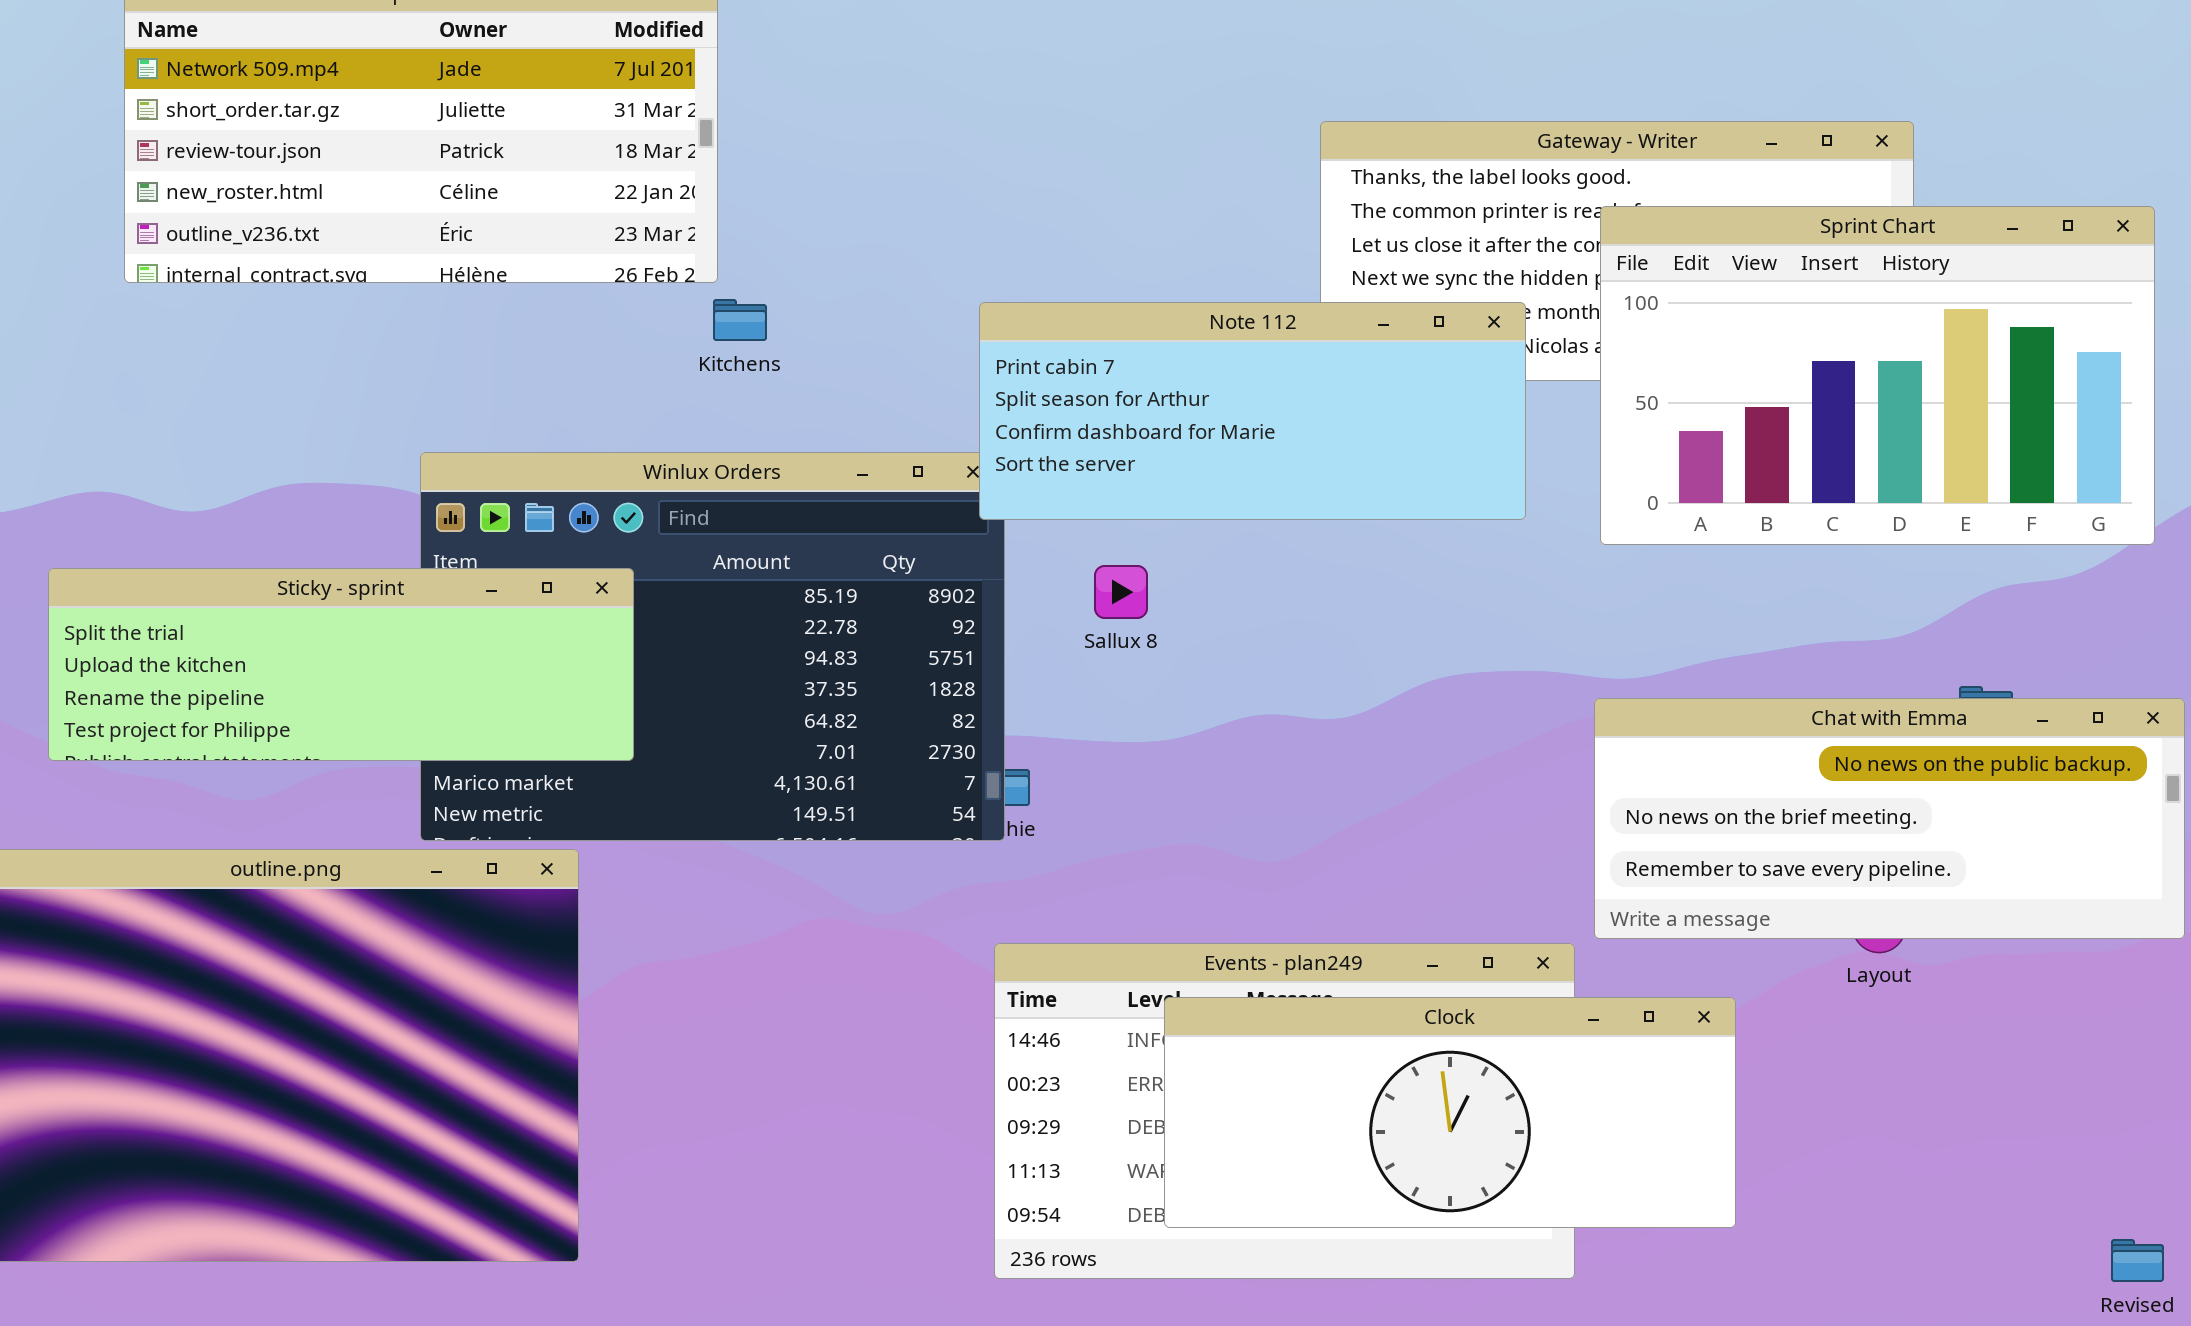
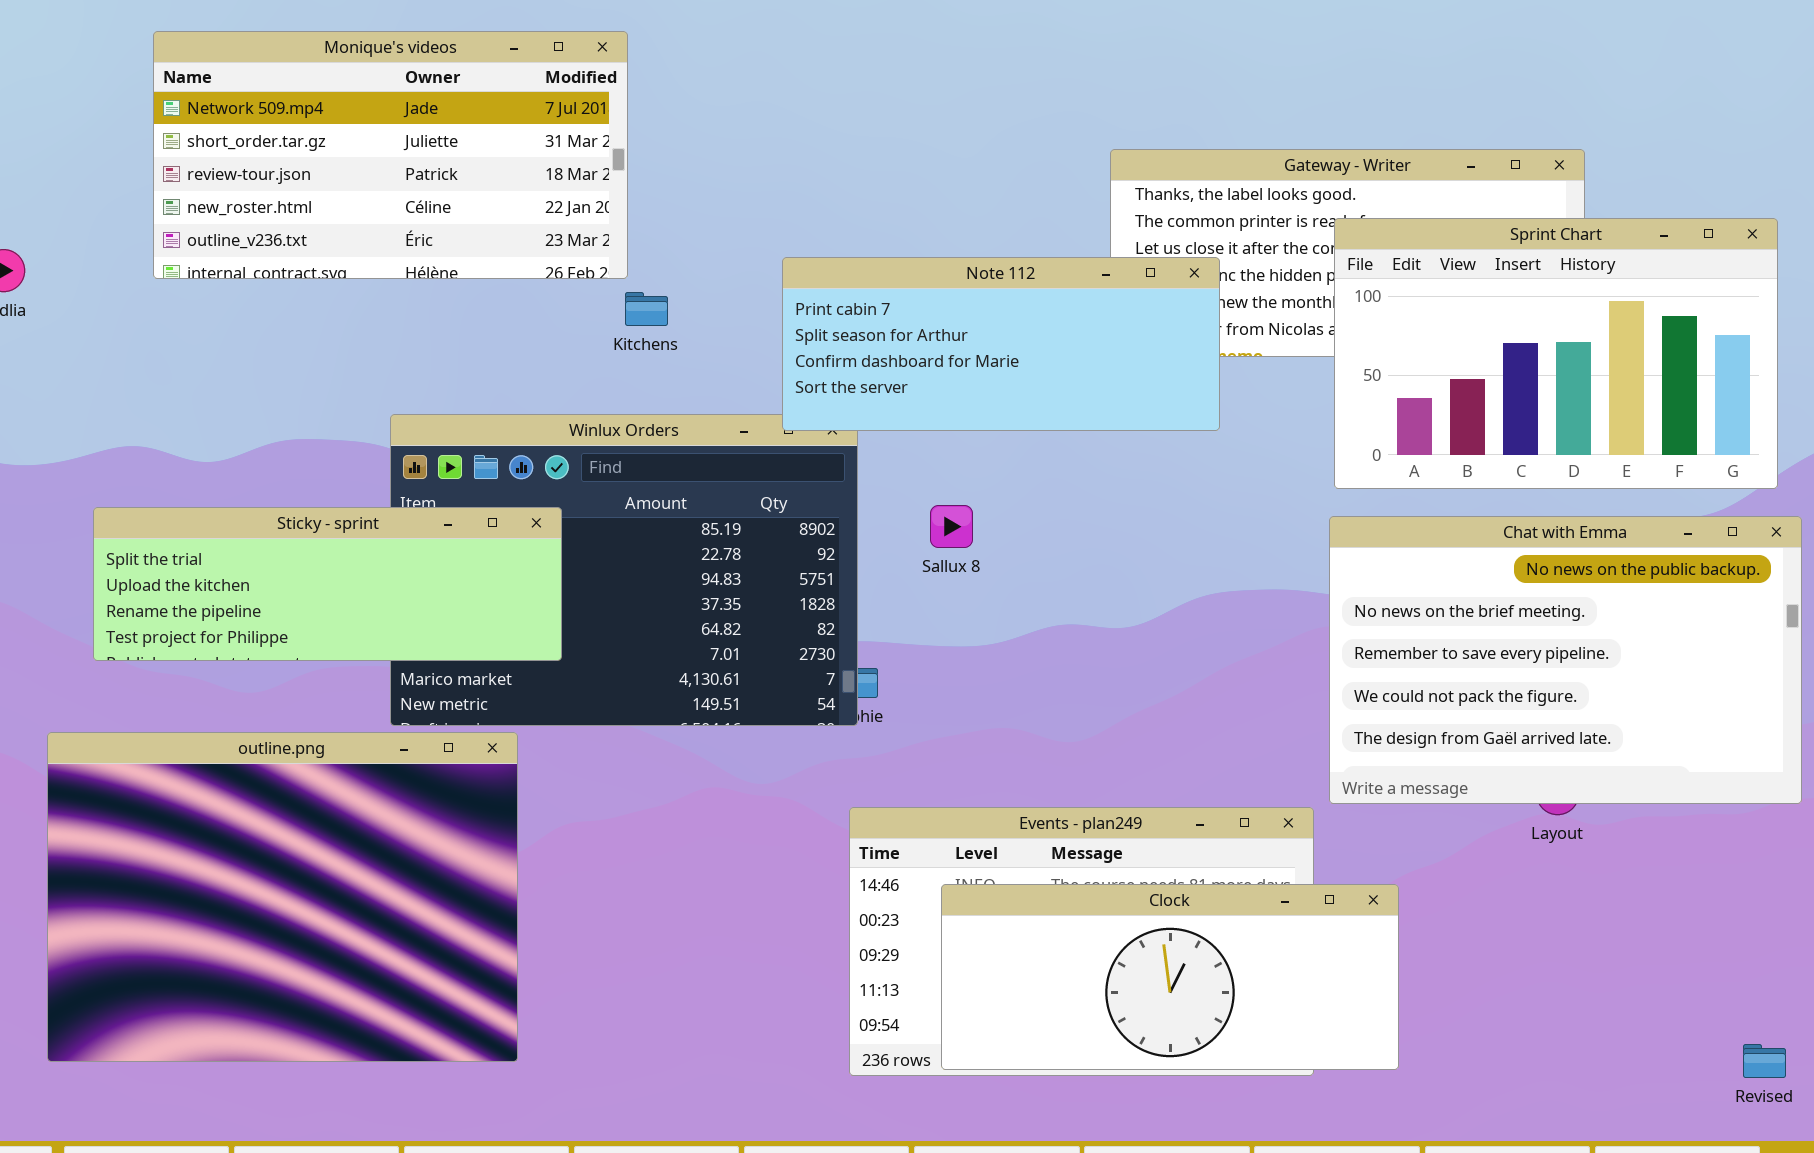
Note 112: [979,302,1526,520] -> [782,257,1220,431], moved
Chat with Emma: [1594,698,2185,939] -> [1329,516,1802,804], resized
Clock: [1164,997,1736,1228] -> [941,884,1399,1070], moved

